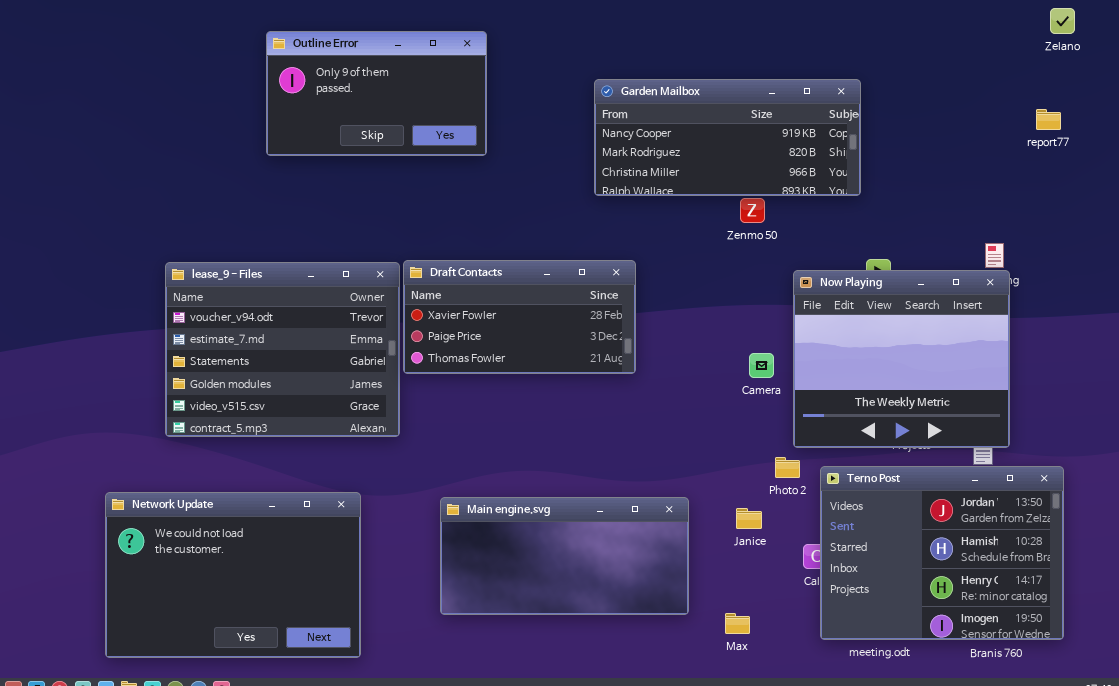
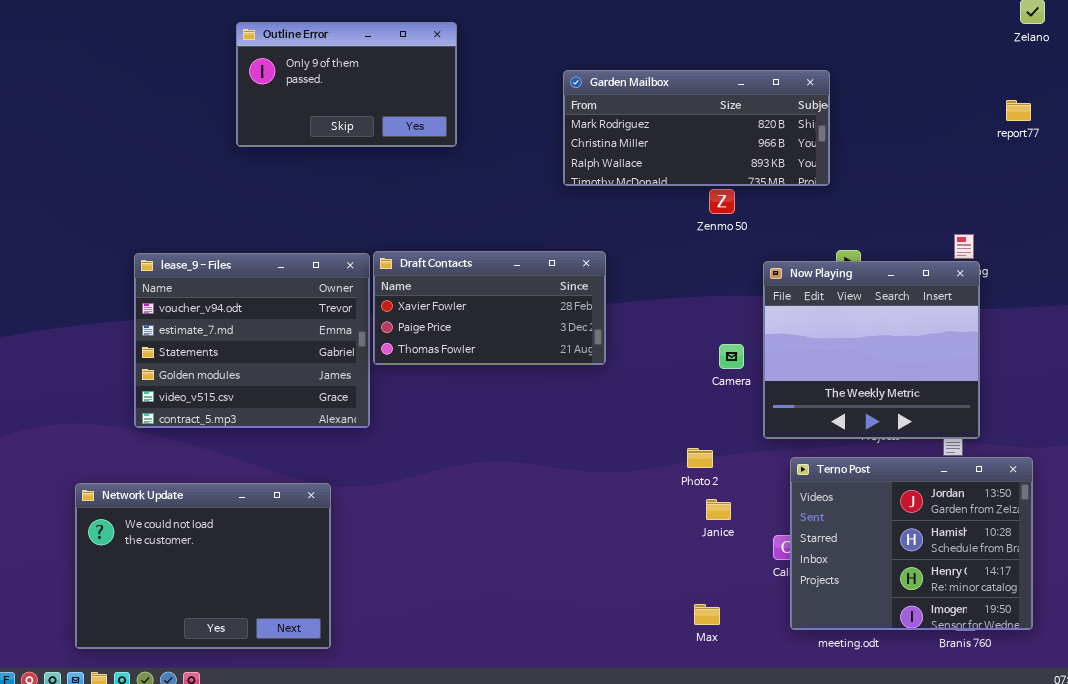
Garden Mailbox: [594,79,861,196] -> [563,70,830,186], scrolled down 1 row
Photo 2: [775,457,800,478] -> [687,448,713,468], moved
Main engine.svg: [440,497,689,615] -> none, closed

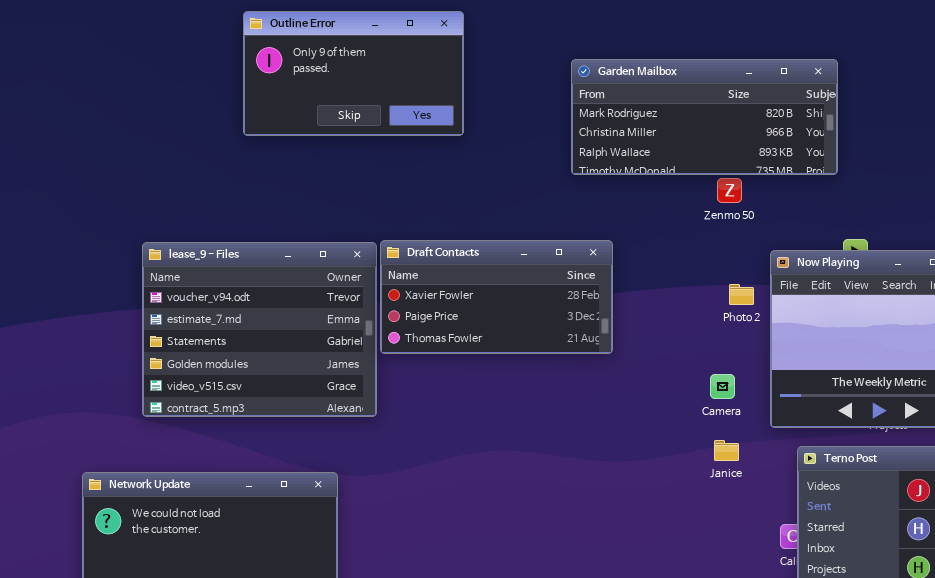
Camera: [719,344,744,369] -> [710,374,735,399], moved
Photo 2: [687,448,713,468] -> [729,284,754,305], moved
Janice: [706,499,731,520] -> [714,440,739,461], moved

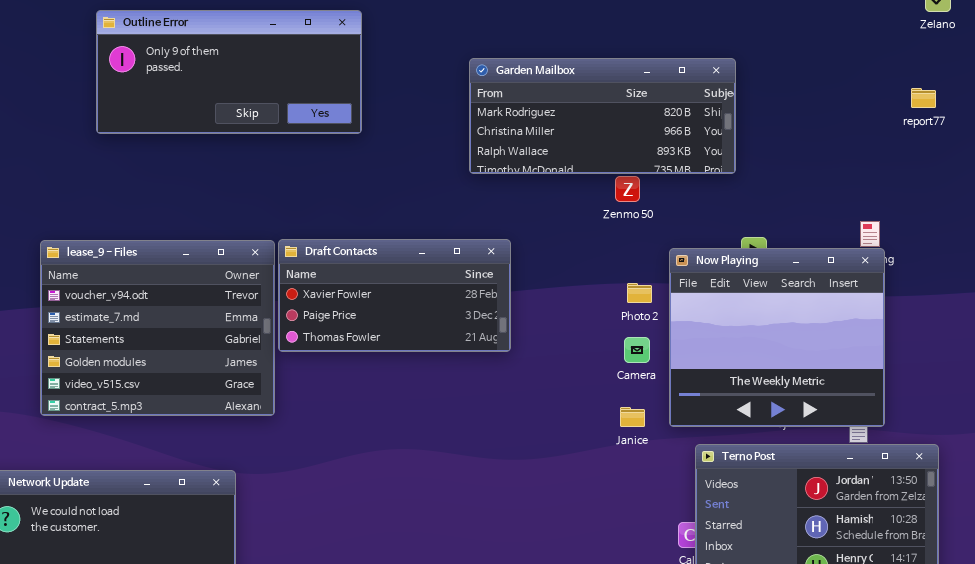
Outline Error: [243,11,464,136] -> [96,10,362,134], resized
Camera: [710,374,735,399] -> [624,337,650,363], moved
Janice: [714,440,739,461] -> [620,407,645,427], moved

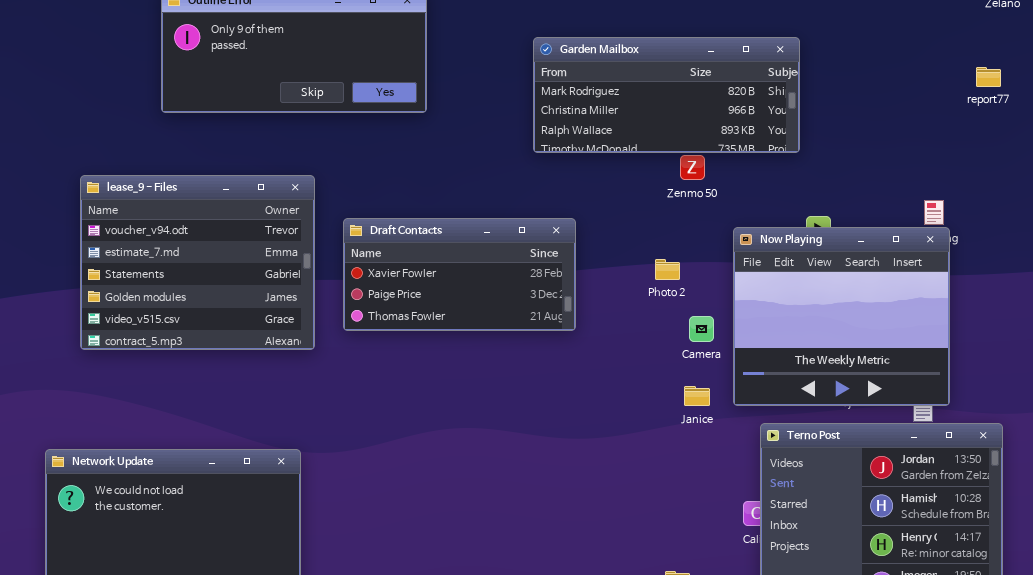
lease_9 - Files: [40,240,275,416] -> [80,175,315,350], moved
Photo 2: [627,283,652,303] -> [655,259,680,280], moved

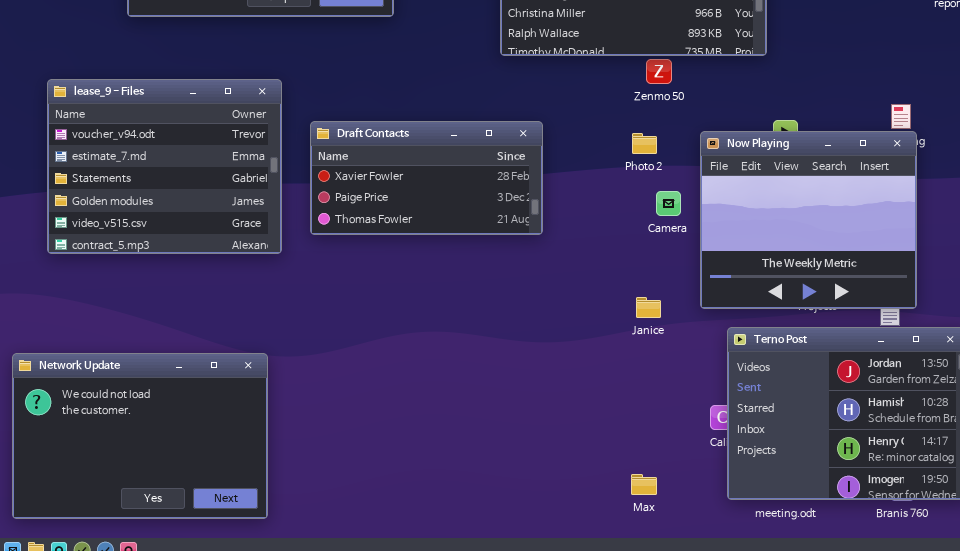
Photo 2: [655,259,680,280] -> [632,133,657,154], moved
Camera: [689,316,714,342] -> [656,191,681,216], moved
Janice: [684,386,710,406] -> [636,297,661,318], moved

